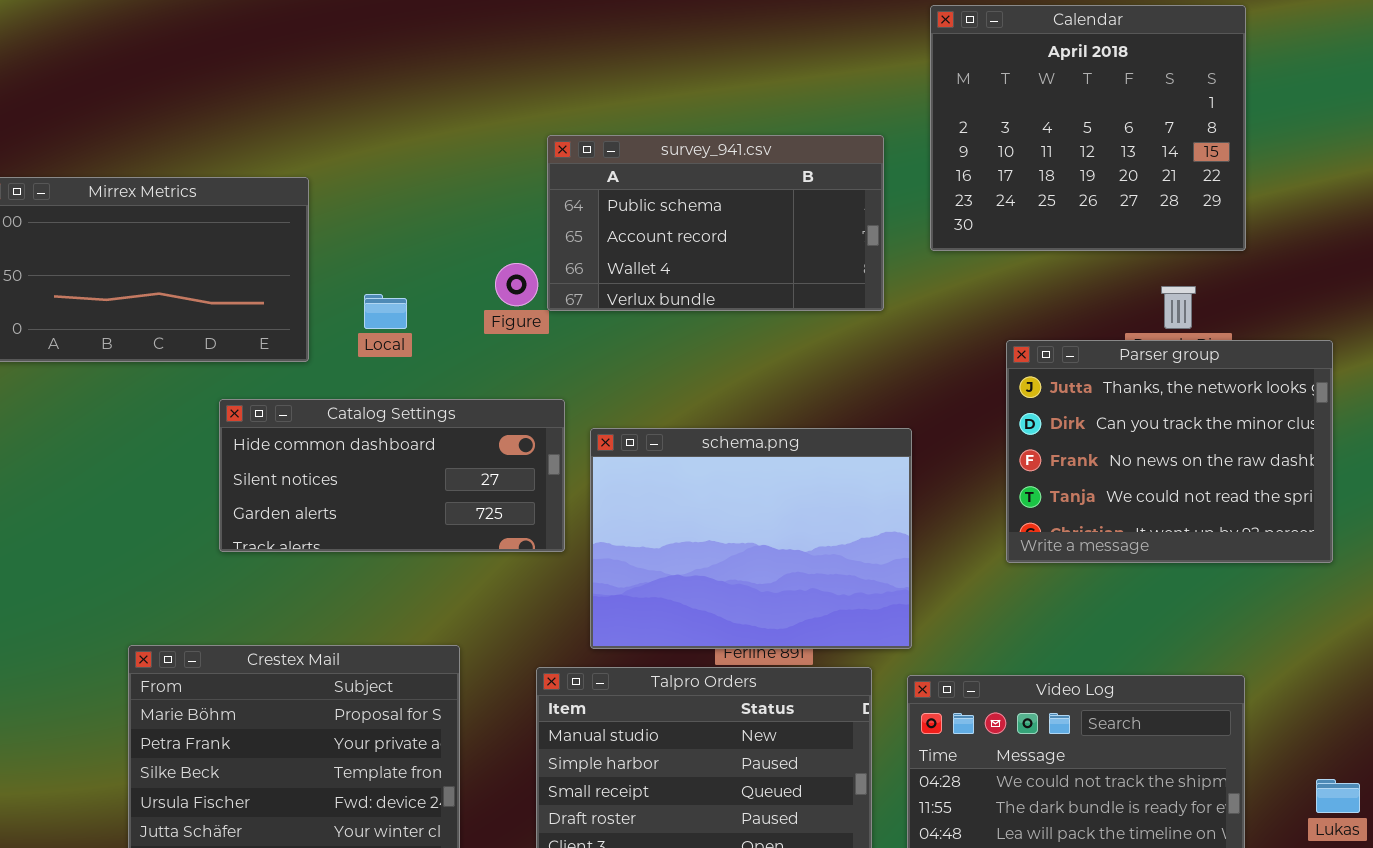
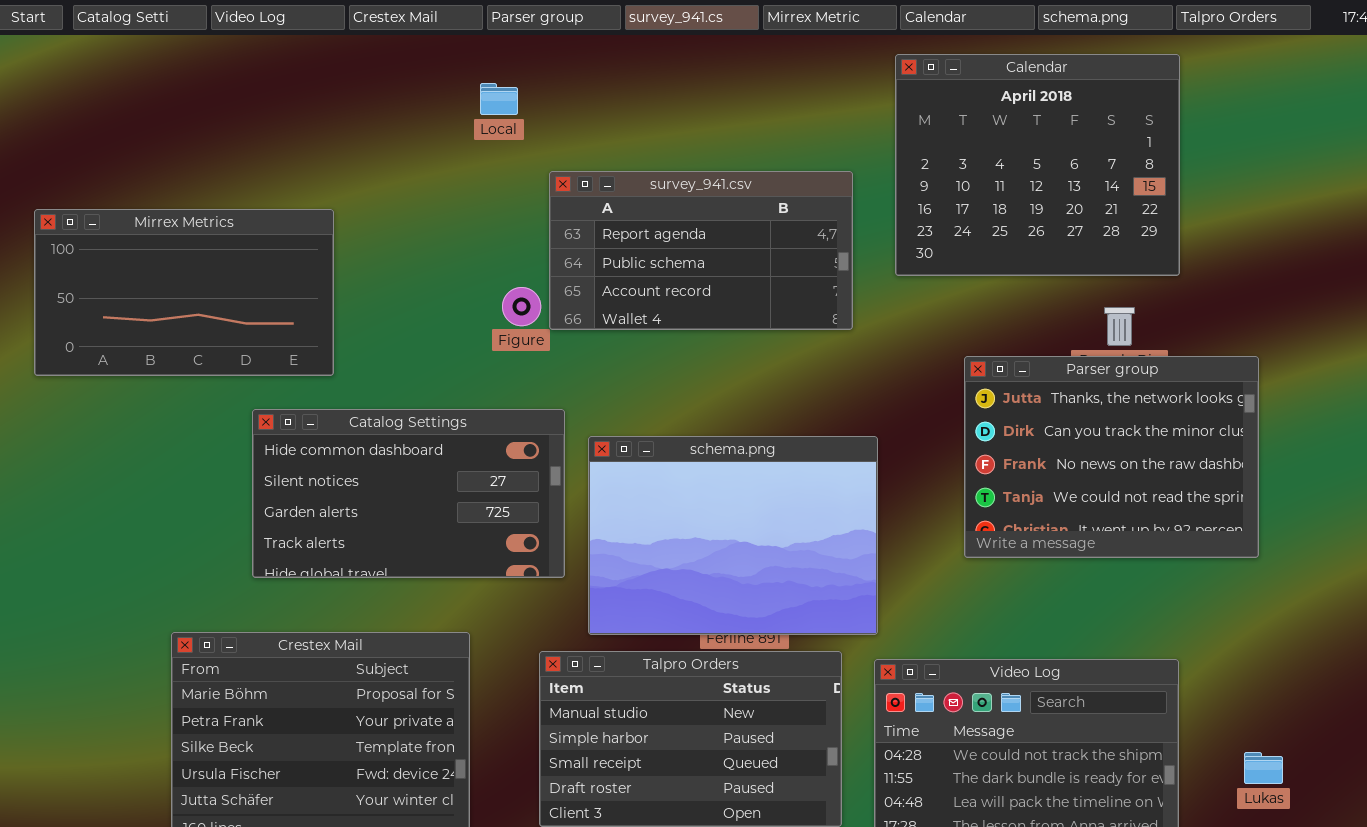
survey_941.csv: [547,135,884,311] -> [549,171,853,330], scrolled up 1 row
Local: [364,294,407,329] -> [480,83,518,115], moved
Catalog Settings: [219,399,565,552] -> [252,409,565,578], resized

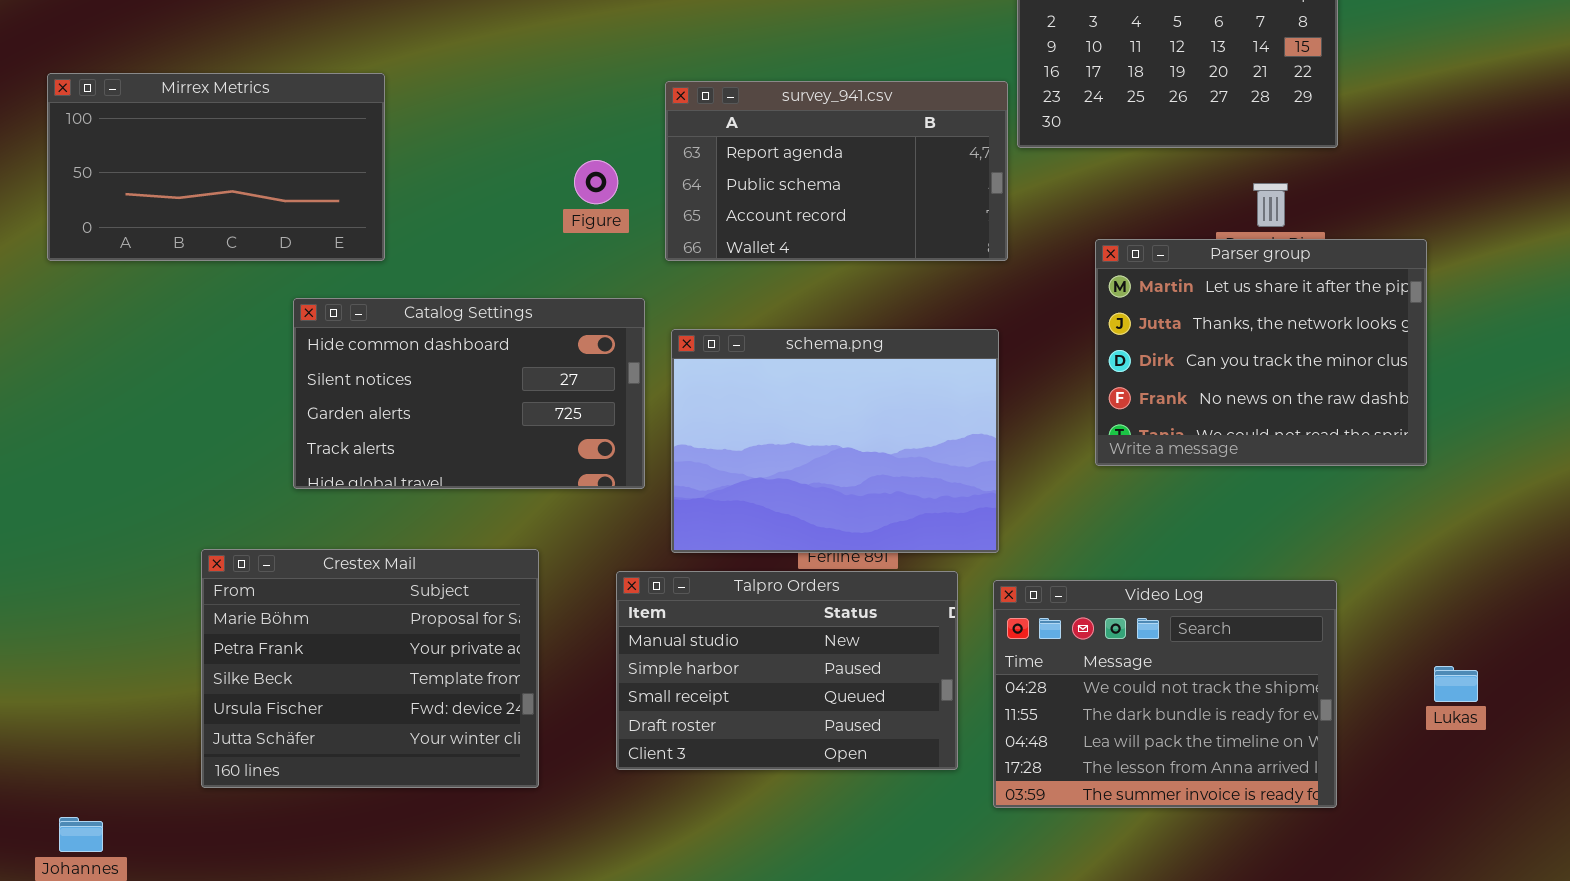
survey_941.csv: [549,171,853,330] -> [665,81,1008,261], moved
Parser group: [964,356,1259,558] -> [1095,239,1427,466], scrolled up 1 row
Lukas: [1244,752,1283,784] -> [1434,666,1478,702], moved

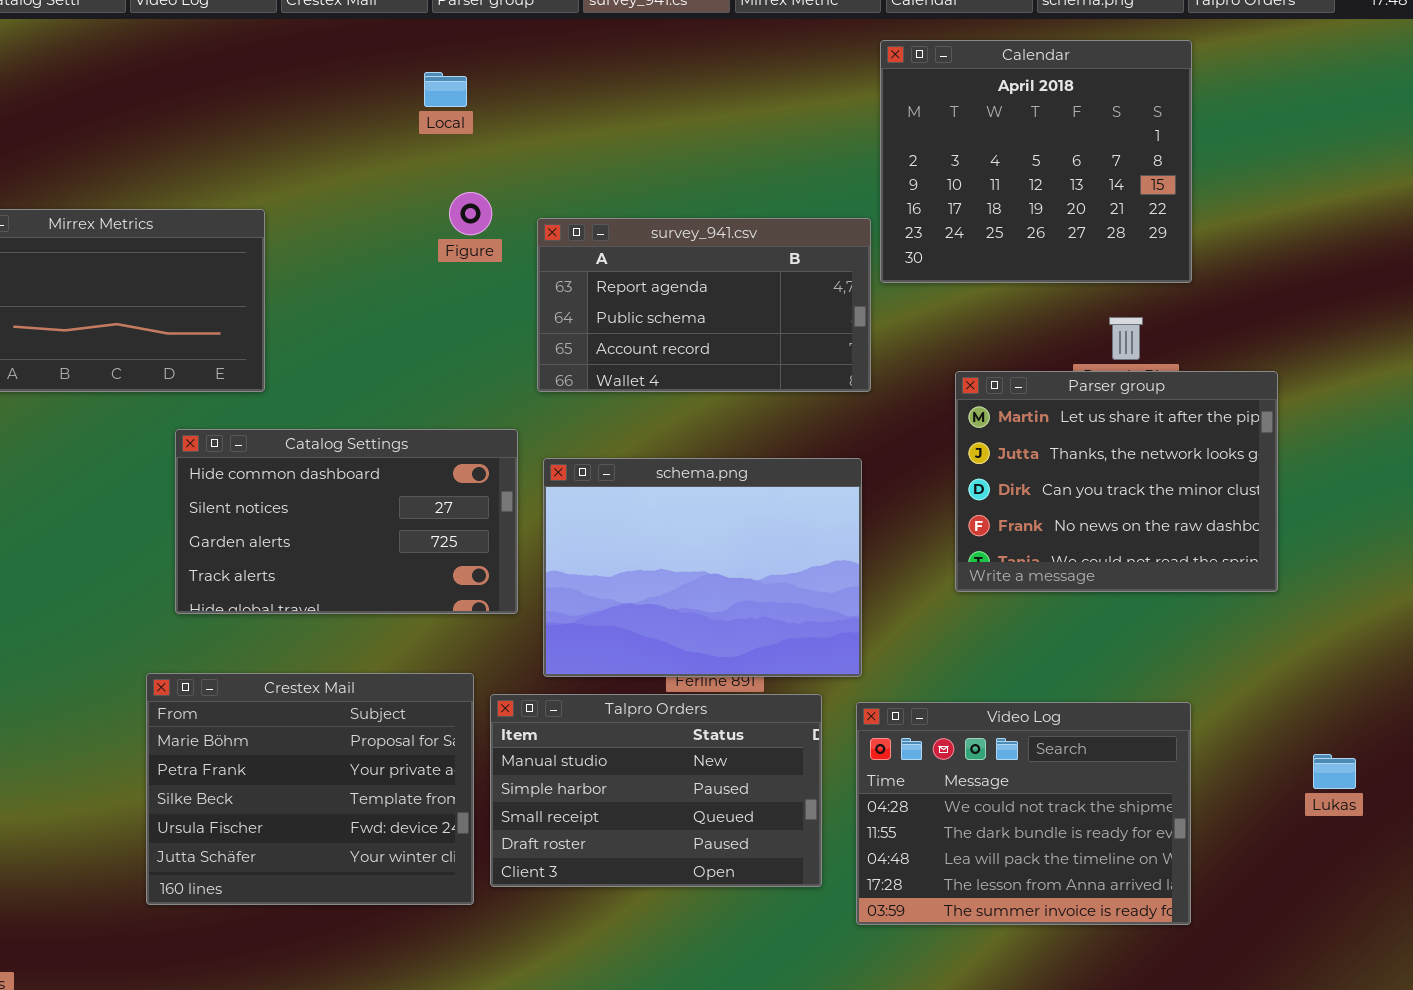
Figure: [574,160,618,204] -> [449,192,492,235], moved
Crestex Mail: [201,549,539,788] -> [146,673,474,905], moved
Lukas: [1434,666,1478,702] -> [1313,754,1356,789], moved

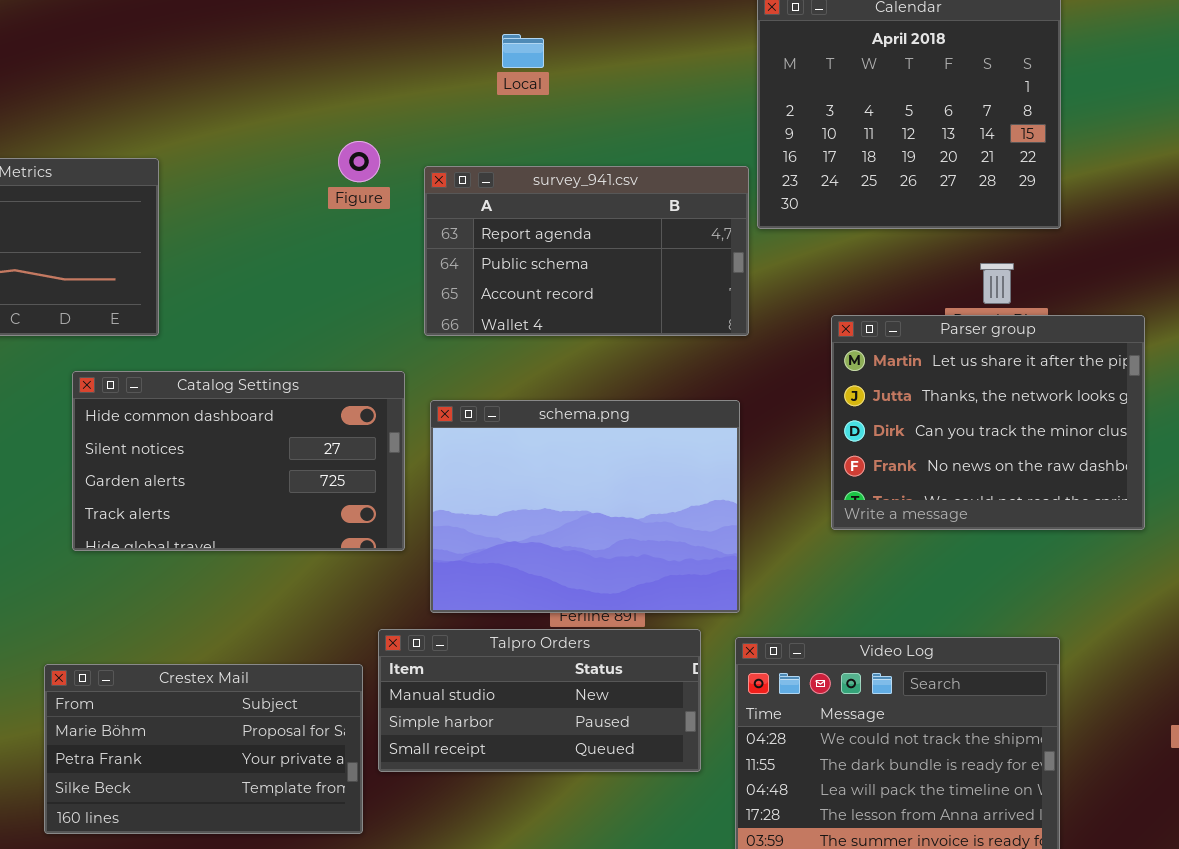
Local: [424,72,467,107] -> [502,34,544,68], moved
Crestex Mail: [146,673,474,905] -> [44,664,363,834], resized
Talpro Orders: [490,694,822,887] -> [378,629,701,772], resized

